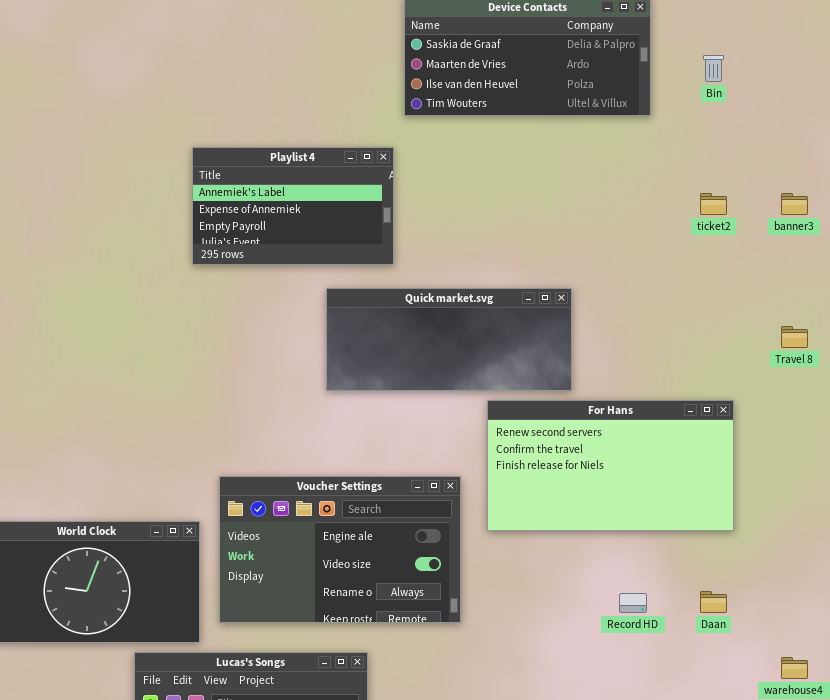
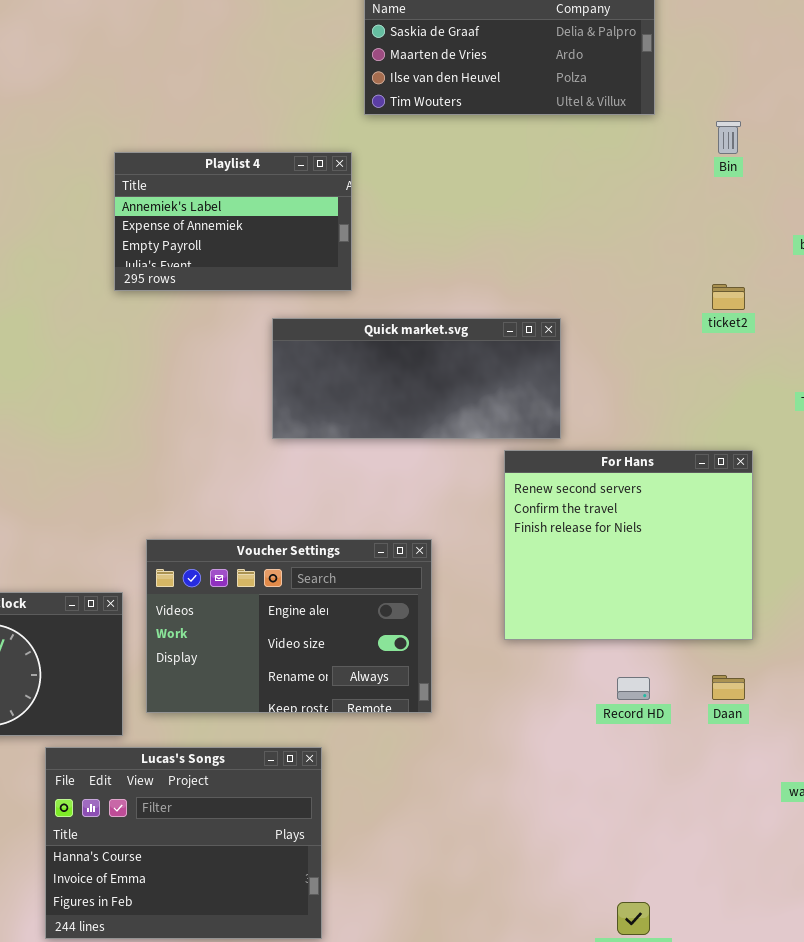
Bin: [703,55,724,82] -> [716,121,741,154], moved
ticket2: [700,193,727,215] -> [712,284,745,310], moved
For Hans: [487,400,734,531] -> [504,450,753,640], resized

